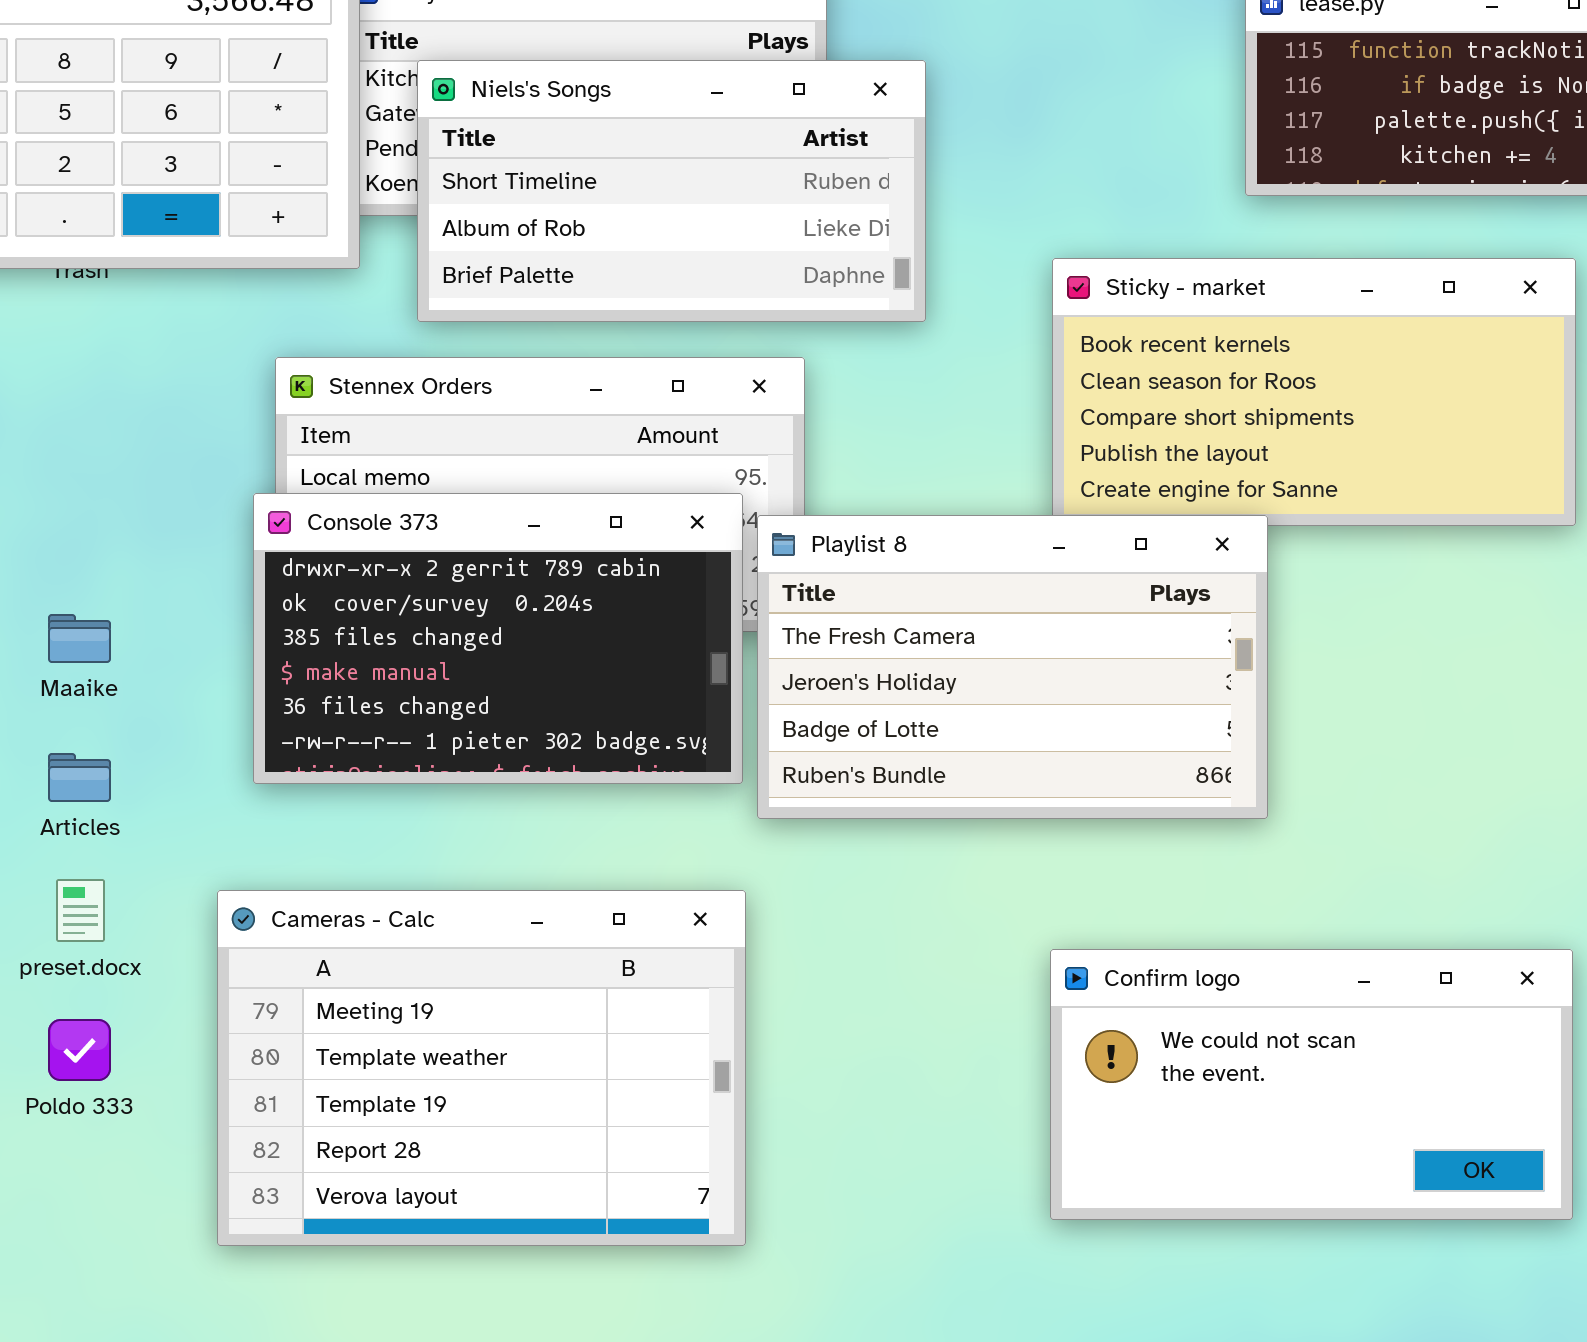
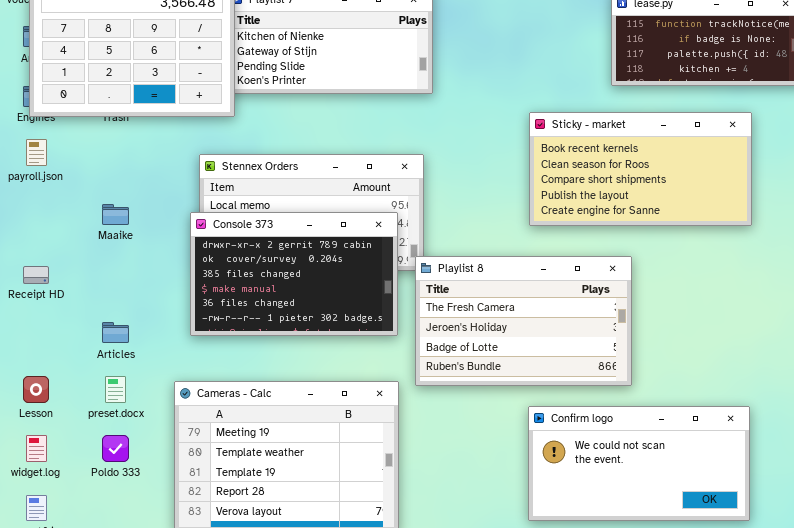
Niels's Songs: [417,60,926,322] -> none, closed
Playlist 8: [757,515,1268,819] -> [415,256,632,386], moved
Maaike: [48,614,111,663] -> [102,204,129,225], moved

